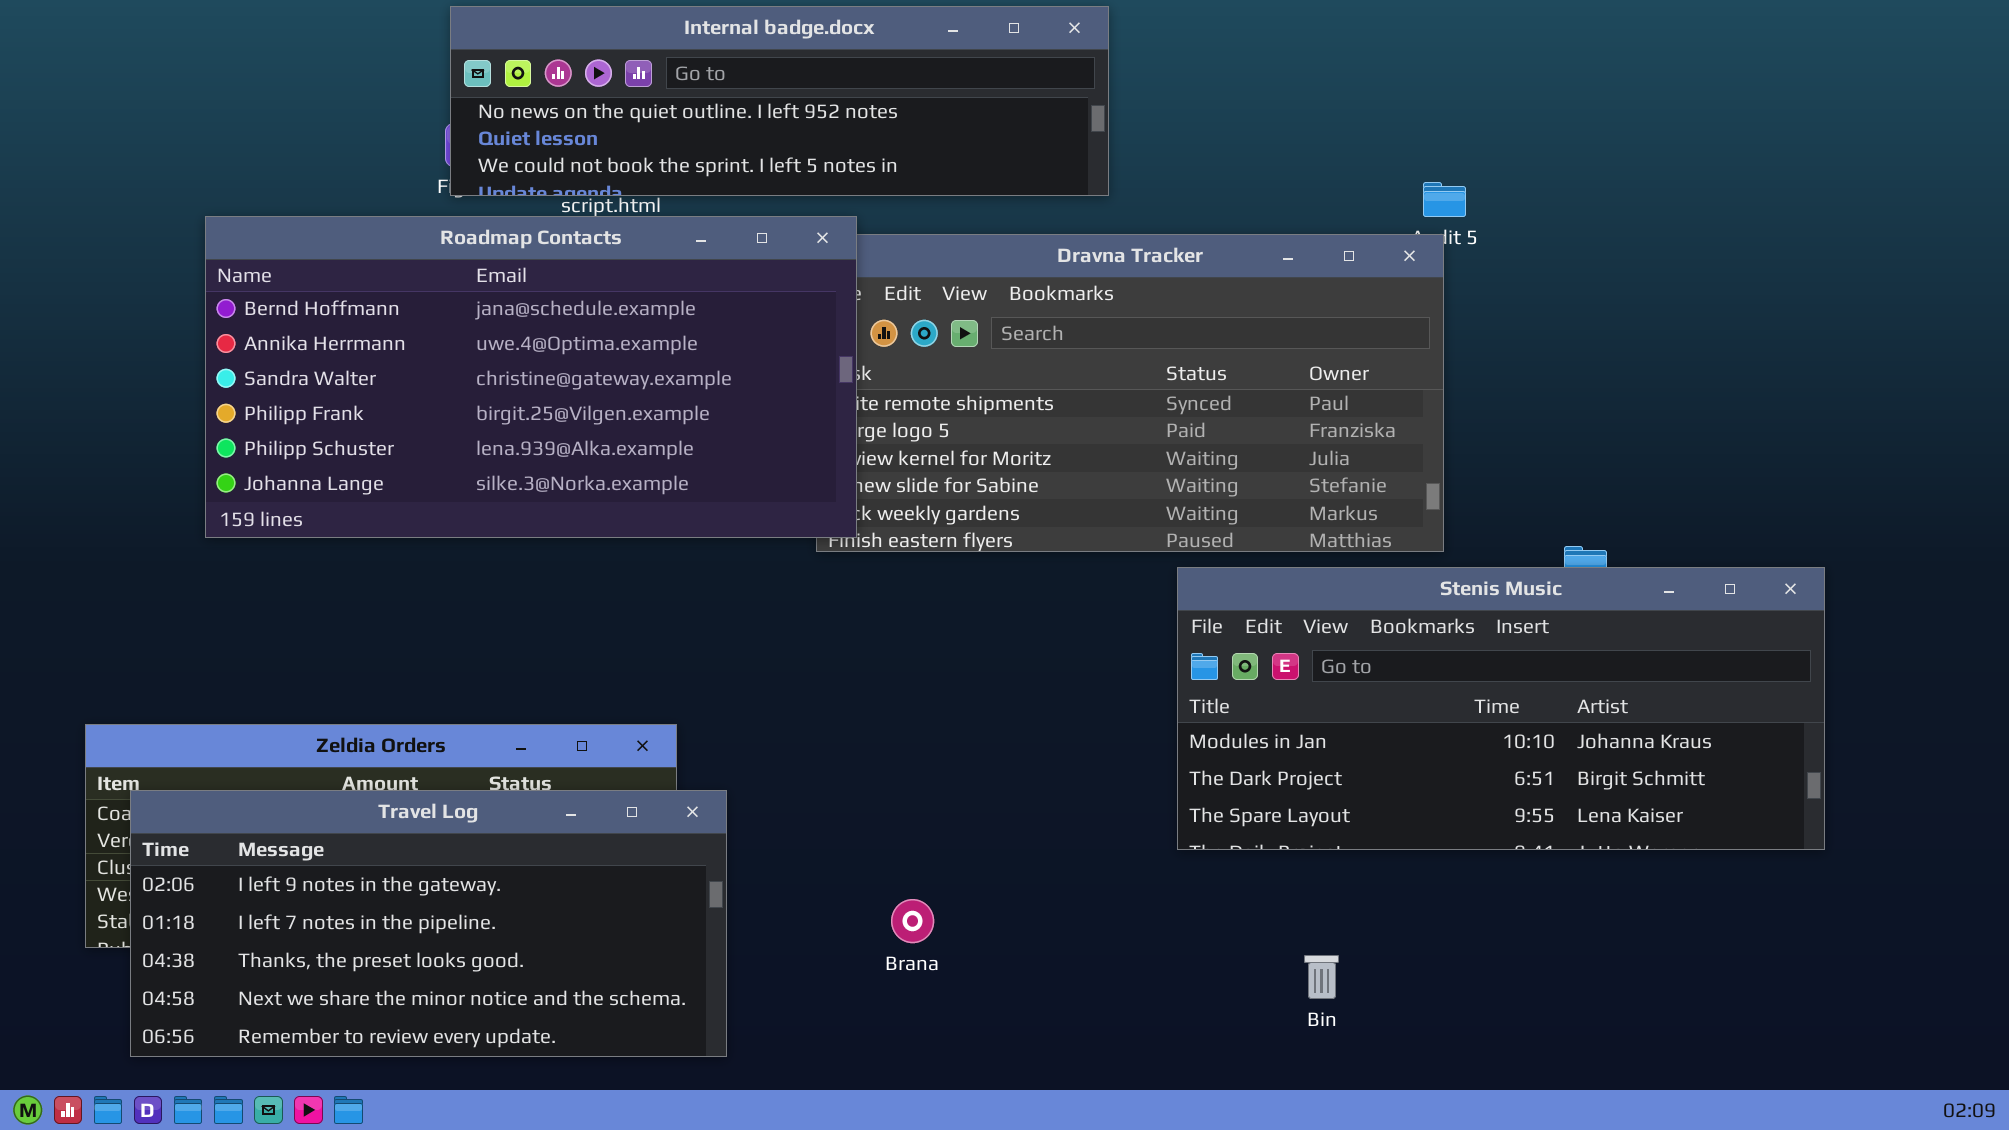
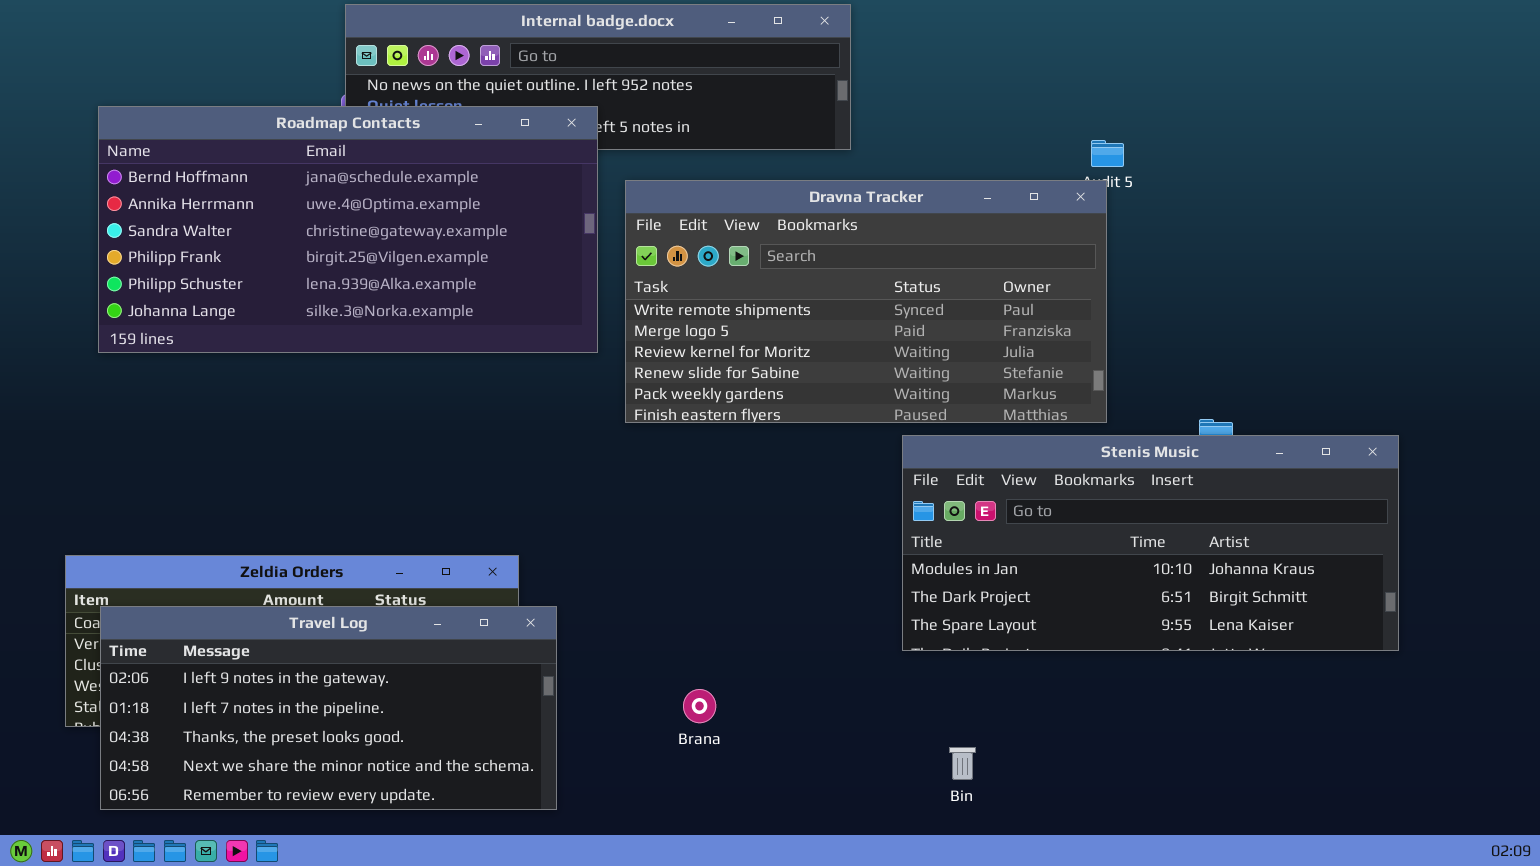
Roadmap Contacts: [205,216,857,538] -> [98,106,598,353], moved
Bin: [1304,955,1339,999] -> [949,747,976,780], moved

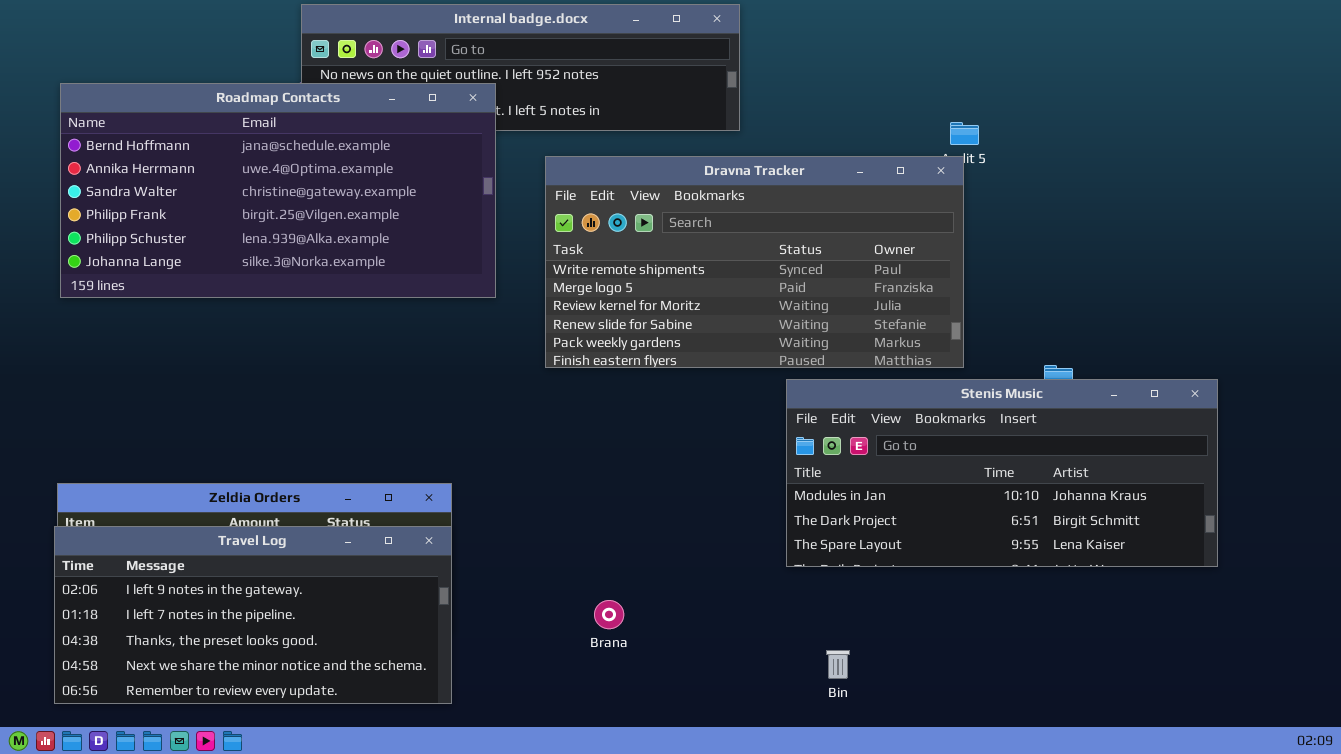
Roadmap Contacts: [98,106,598,353] -> [60,83,496,298], moved
Travel Log: [100,606,557,810] -> [54,526,452,704], moved

